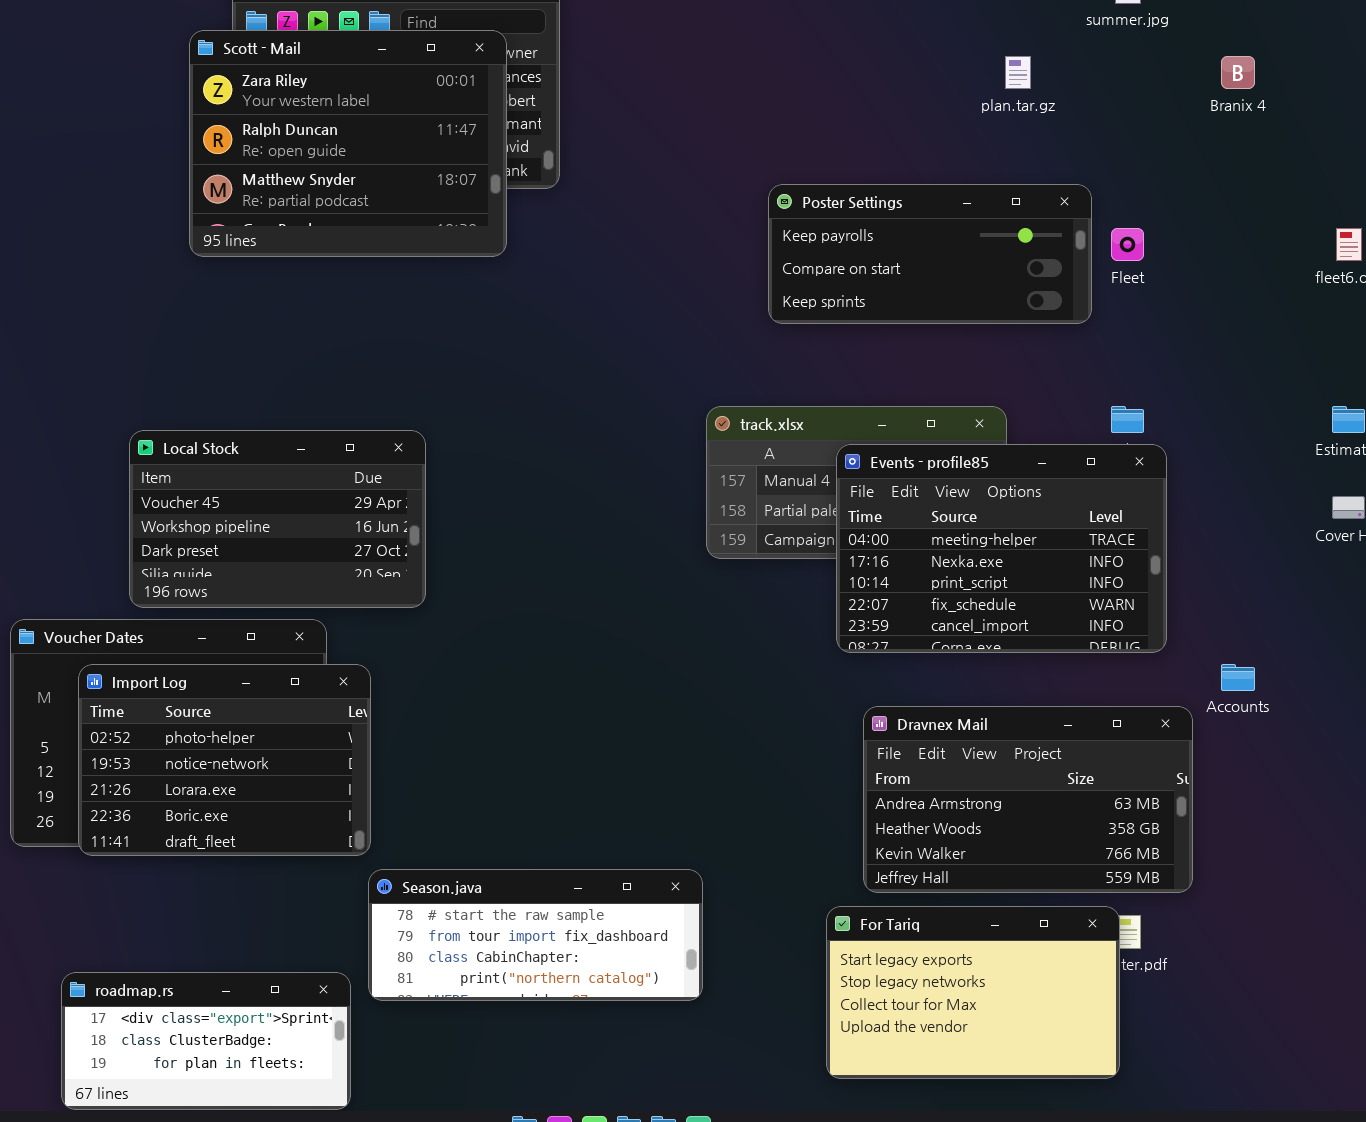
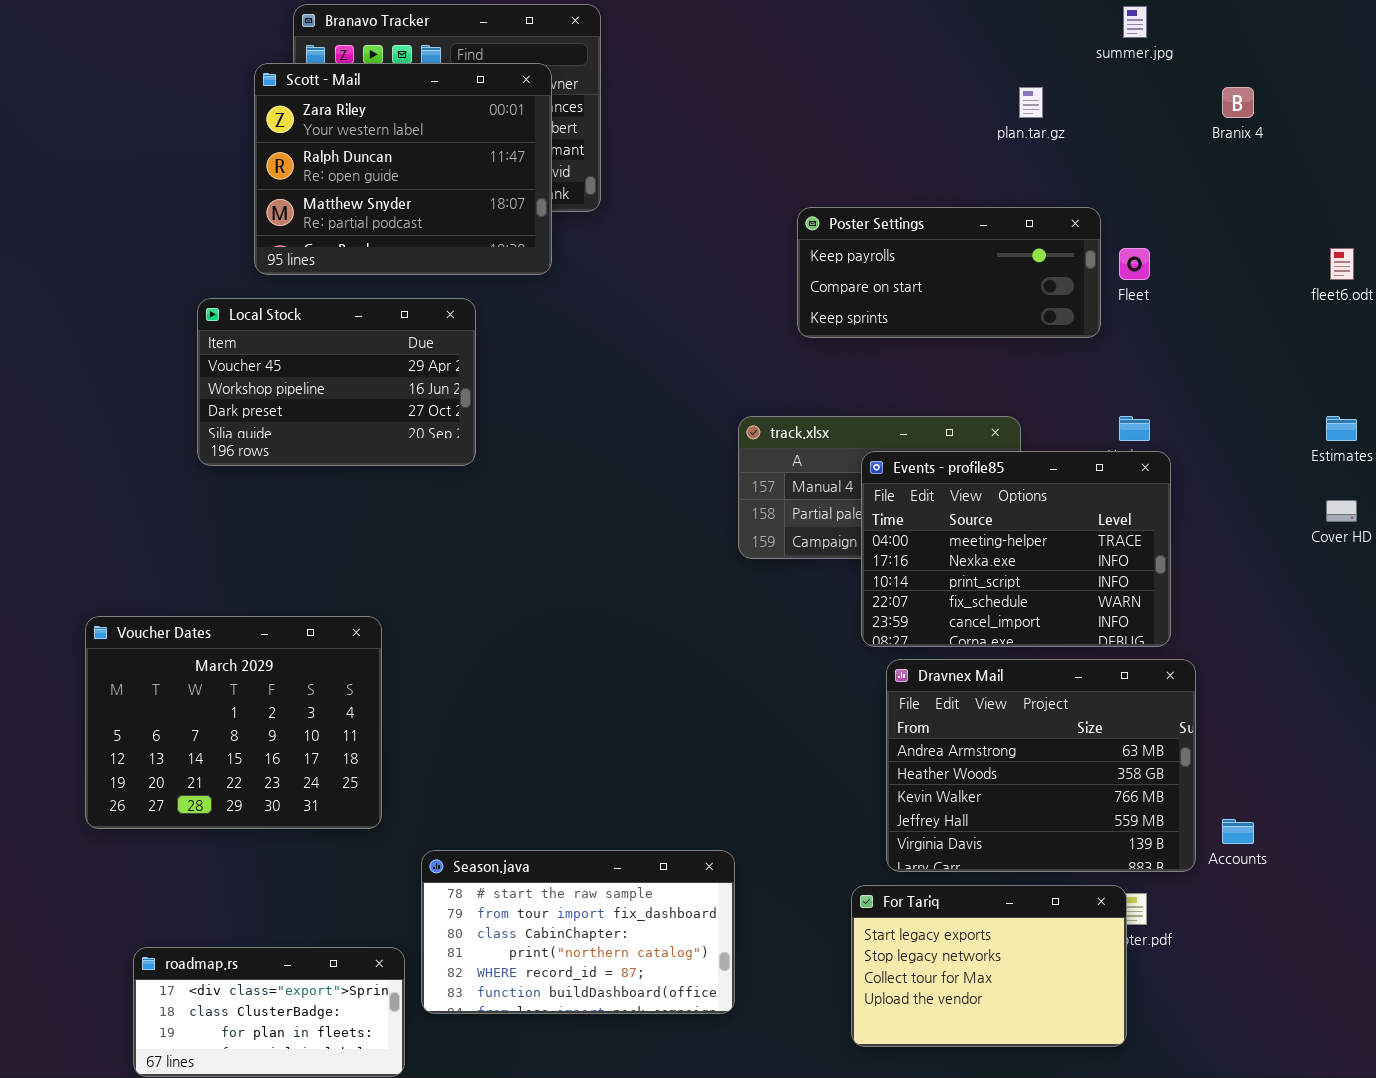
Local Stock: [129,430,426,608] -> [197,298,476,466], moved
Import Log: [78,664,371,856] -> none, closed
Accounts: [1221,664,1255,691] -> [1222,819,1254,844], moved
Dravnex Mail: [863,706,1193,893] -> [886,659,1196,872], resized
Season.java: [368,869,703,1001] -> [421,850,735,1014], resized

